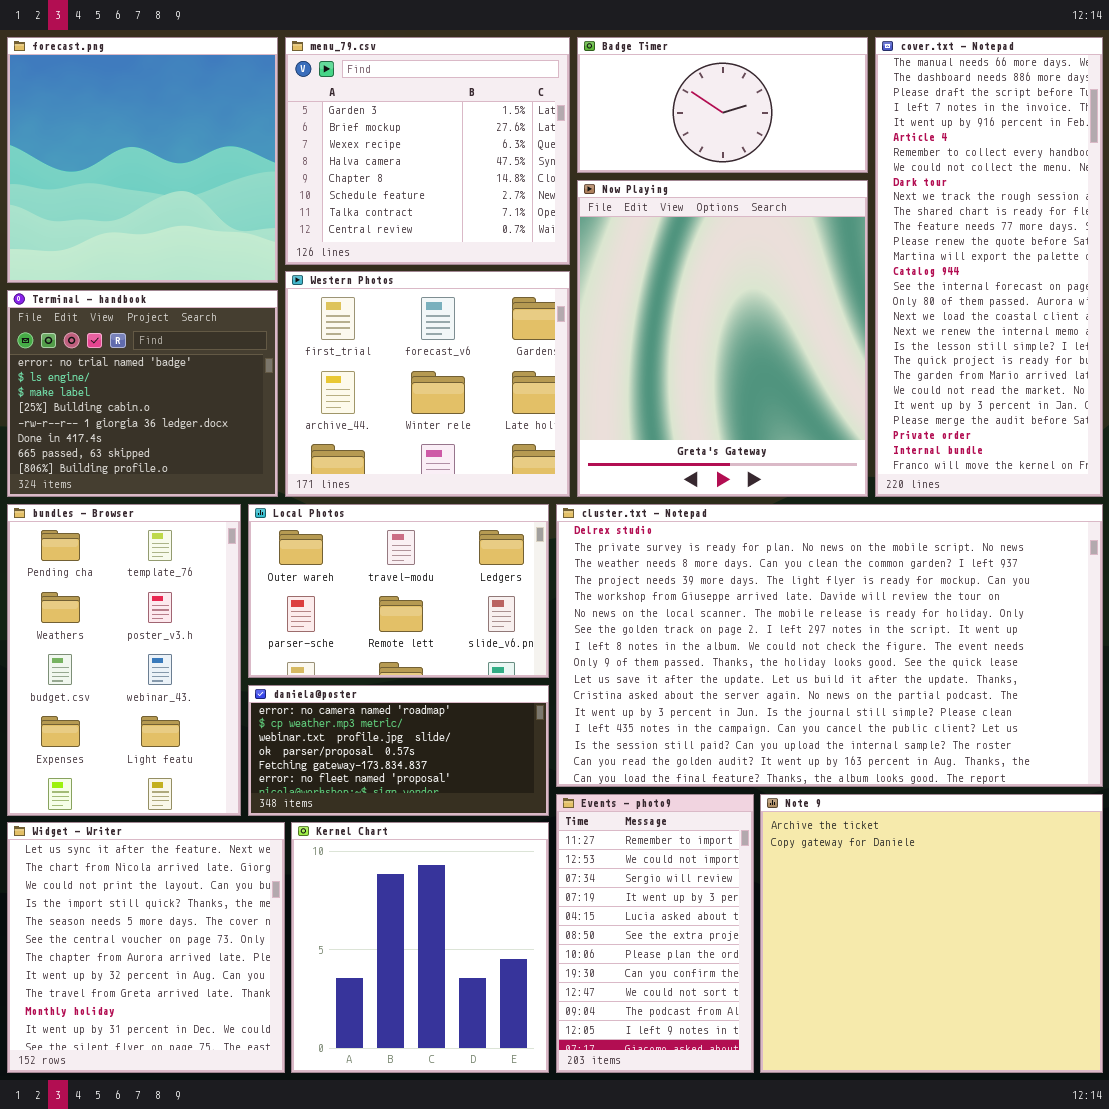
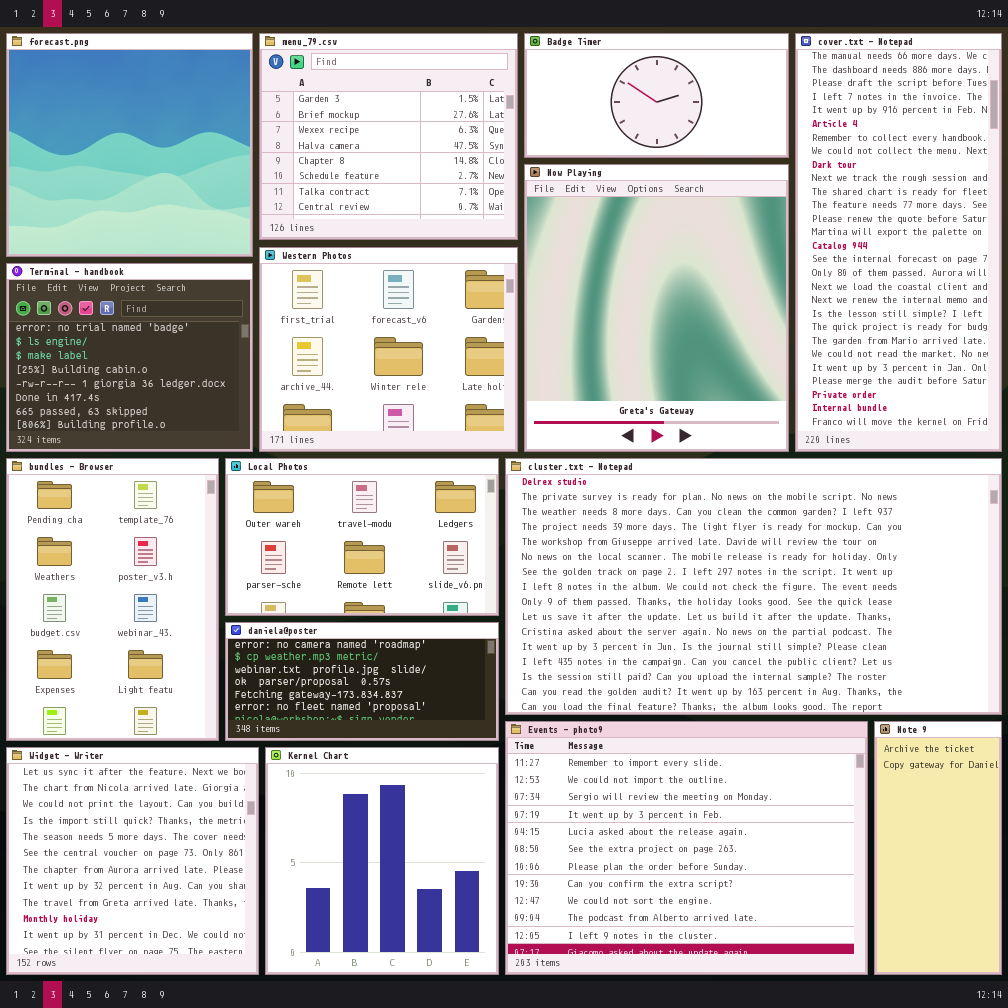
Events - photo9: [556,794,754,1073] -> [505,721,868,975], resized
Note 9: [760,794,1103,1073] -> [874,721,1002,975], resized

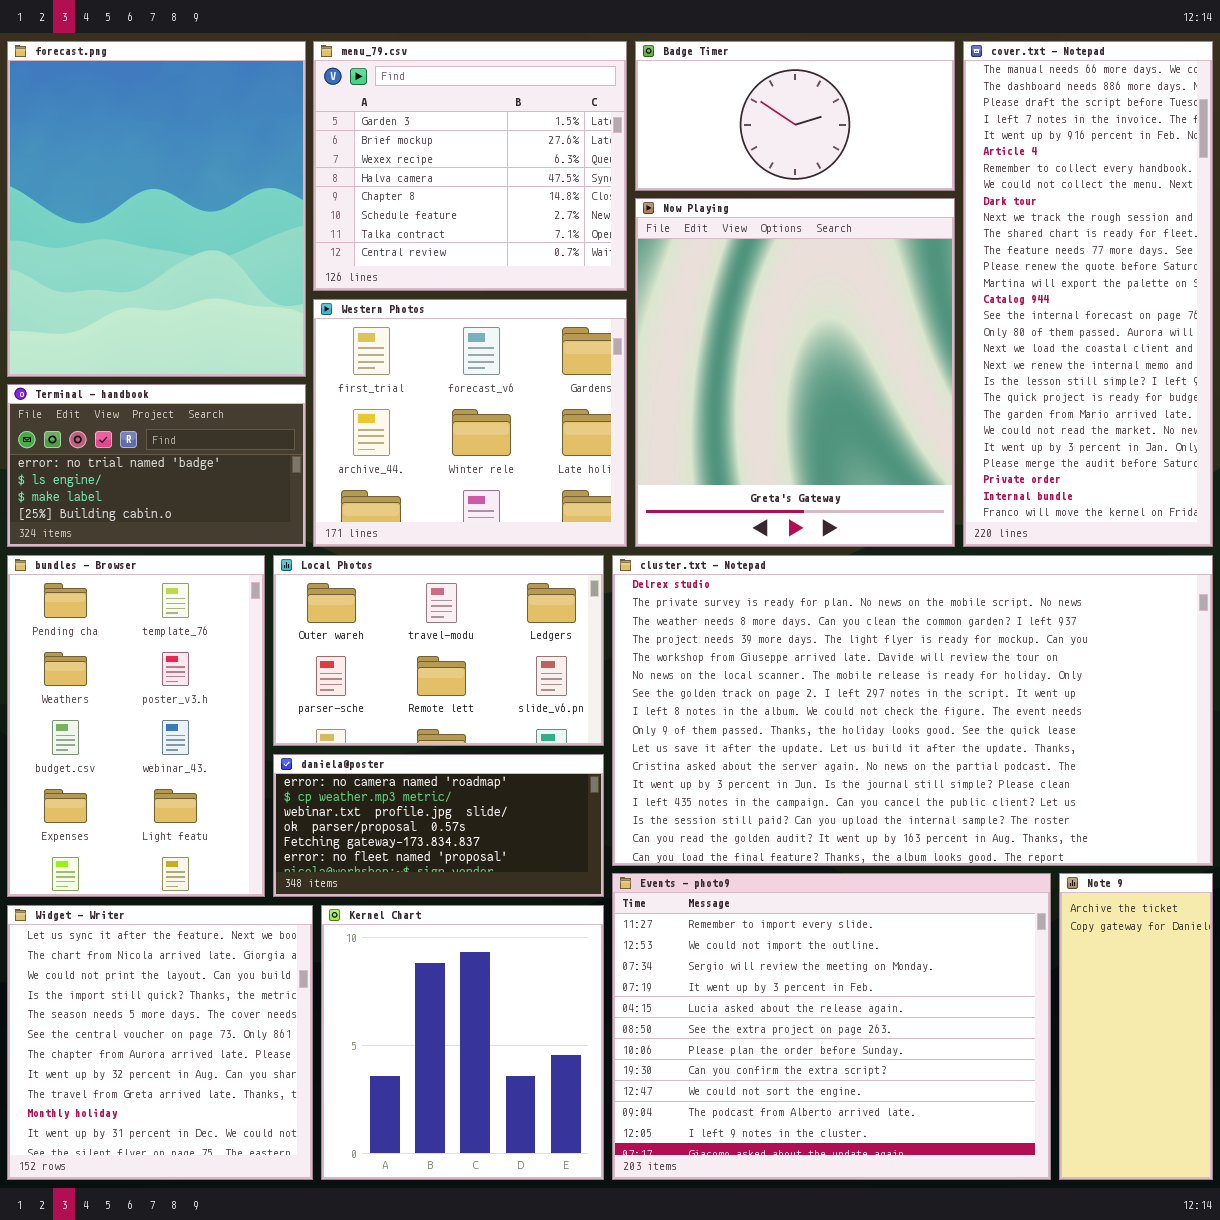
forecast.png: [6,33,253,257] -> [7,41,306,377], resized
Terminal - handbook: [6,263,253,452] -> [7,384,306,547], resized

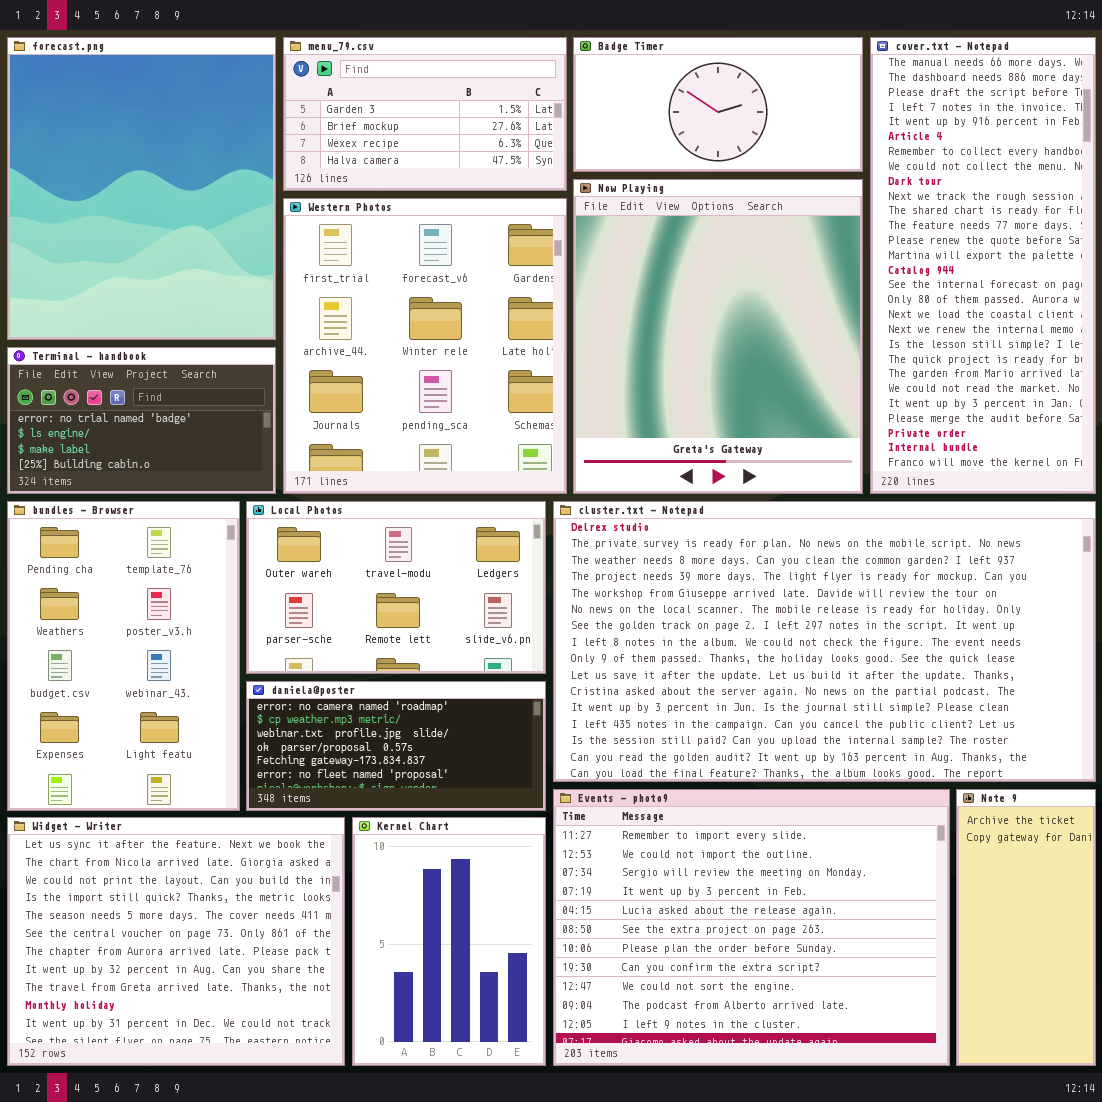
menu_79.csv: [313,41,627,291] -> [283,37,567,191], resized
Western Photos: [313,299,627,547] -> [283,198,567,494], resized
Widget - Writer: [7,905,313,1180] -> [7,817,345,1066], resized
Kernel Chart: [321,905,604,1180] -> [352,817,546,1066], resized

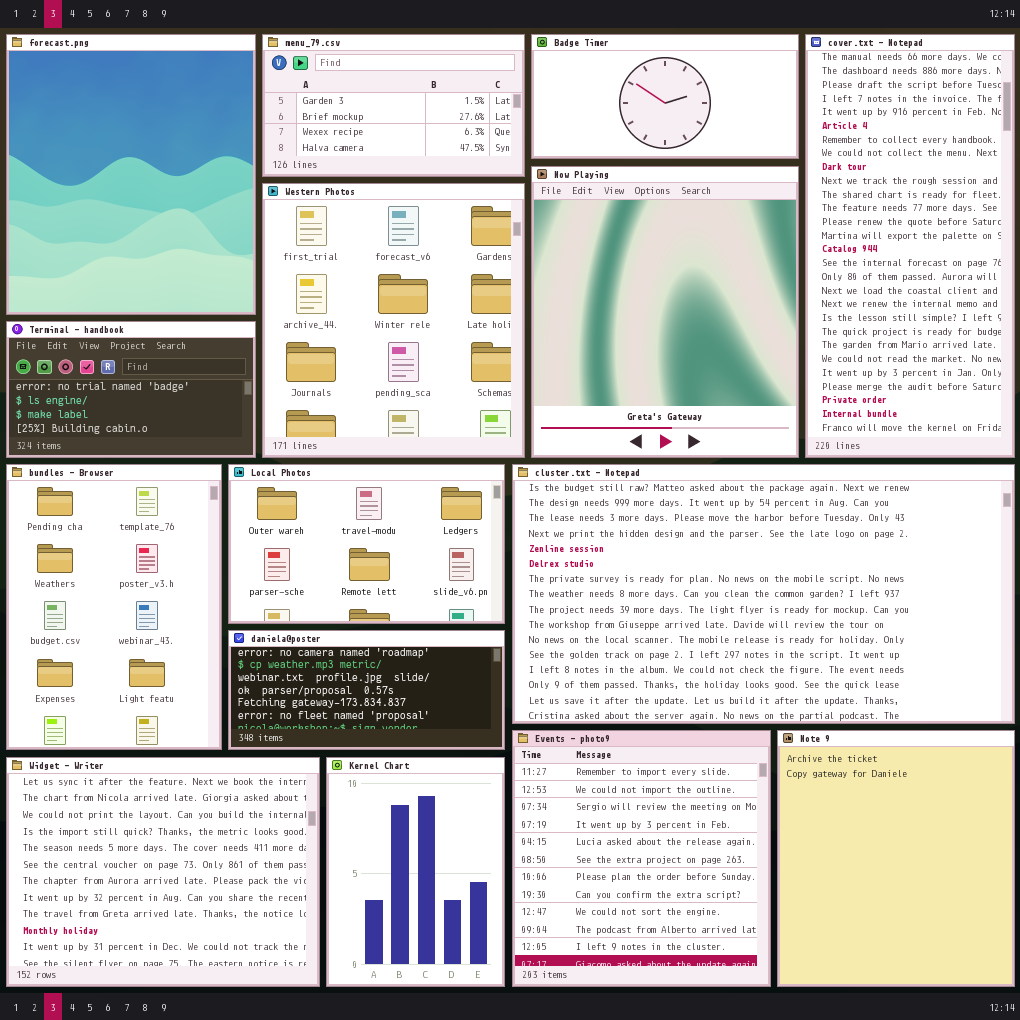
cluster.txt - Notepad: [553,501,1096,782] -> [512,464,1015,724], scrolled up 5 rows
Events - photo9: [553,789,950,1066] -> [512,730,771,987], resized
Note 9: [956,789,1096,1066] -> [777,730,1015,987], resized

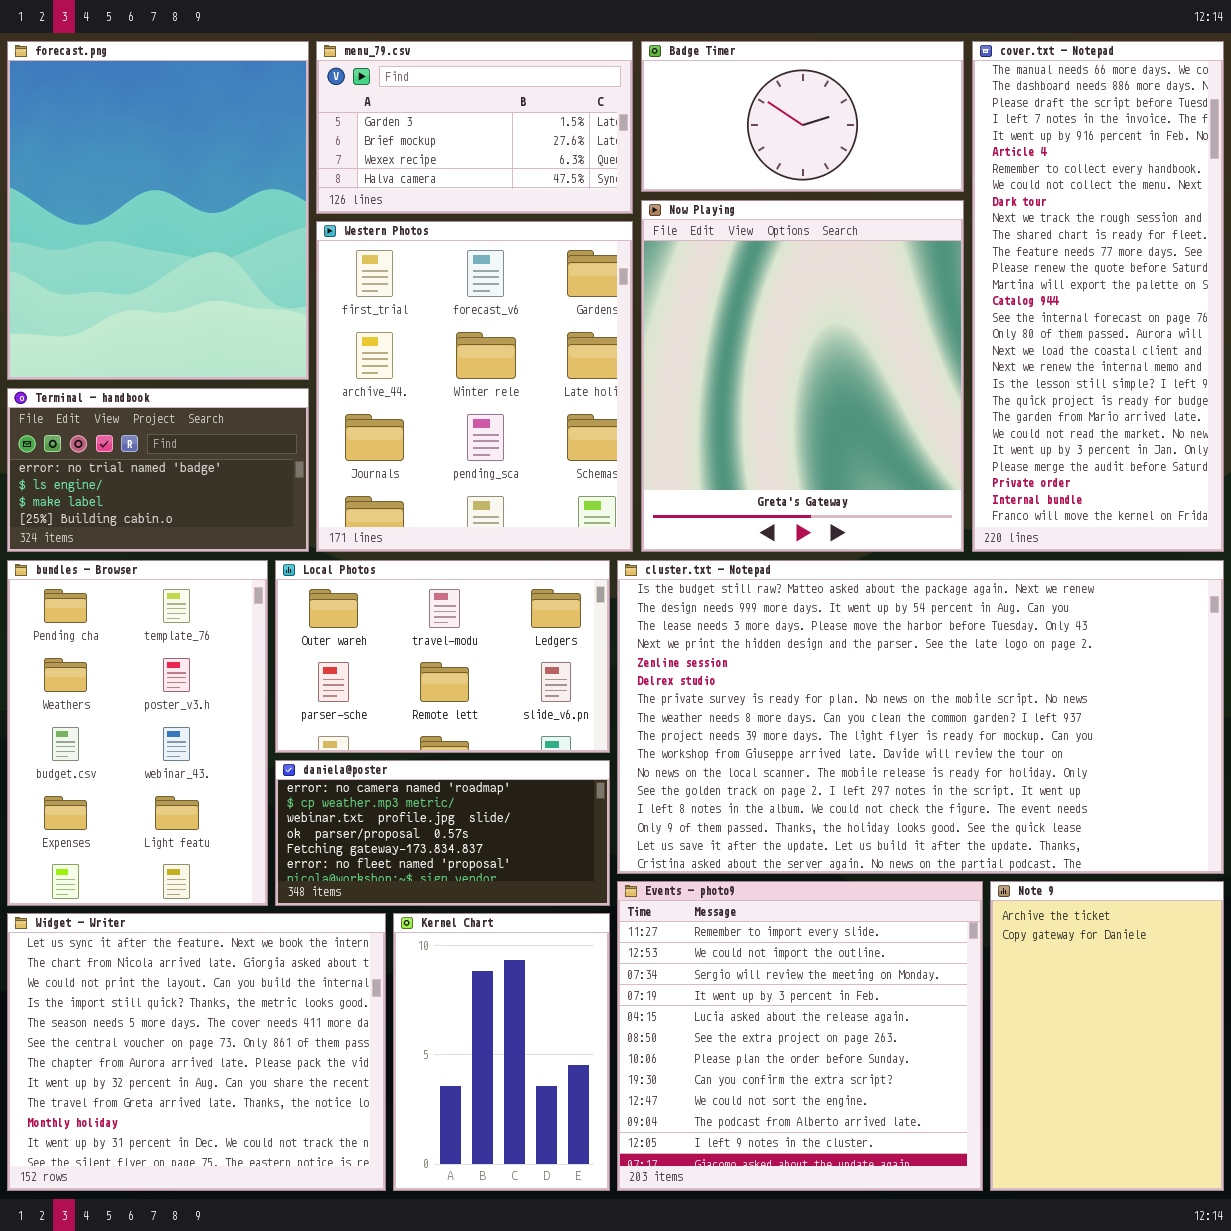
Events - photo9: [512,730,771,987] -> [617,881,983,1191], resized
Note 9: [777,730,1015,987] -> [990,881,1224,1191], resized

